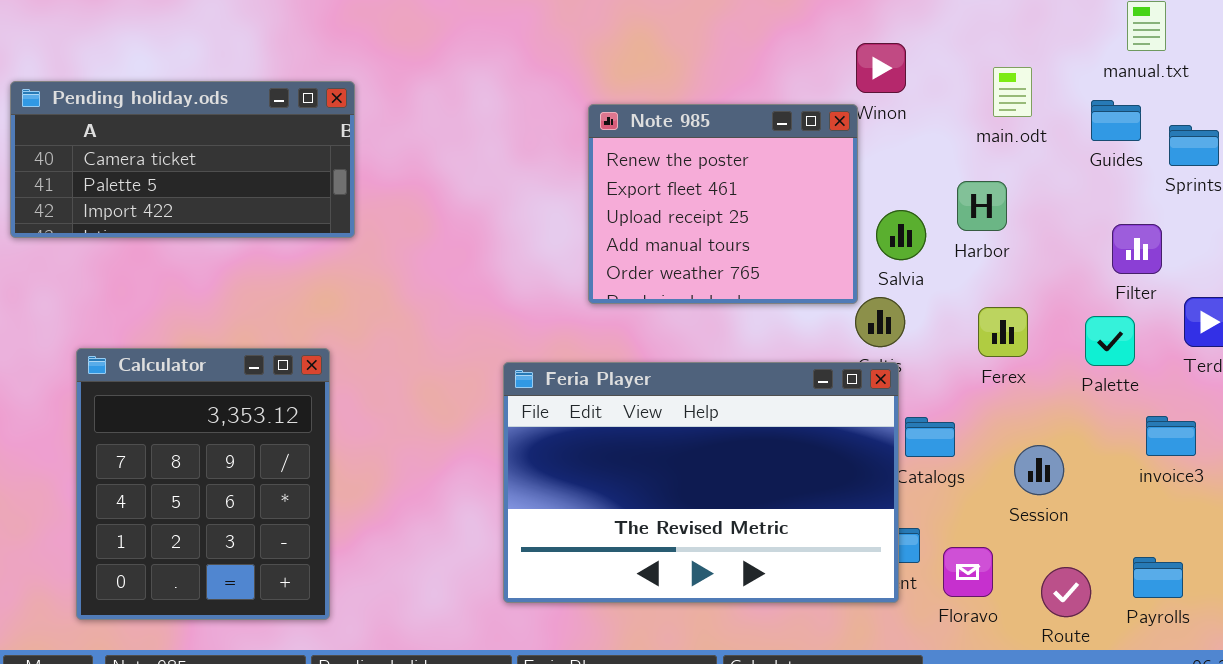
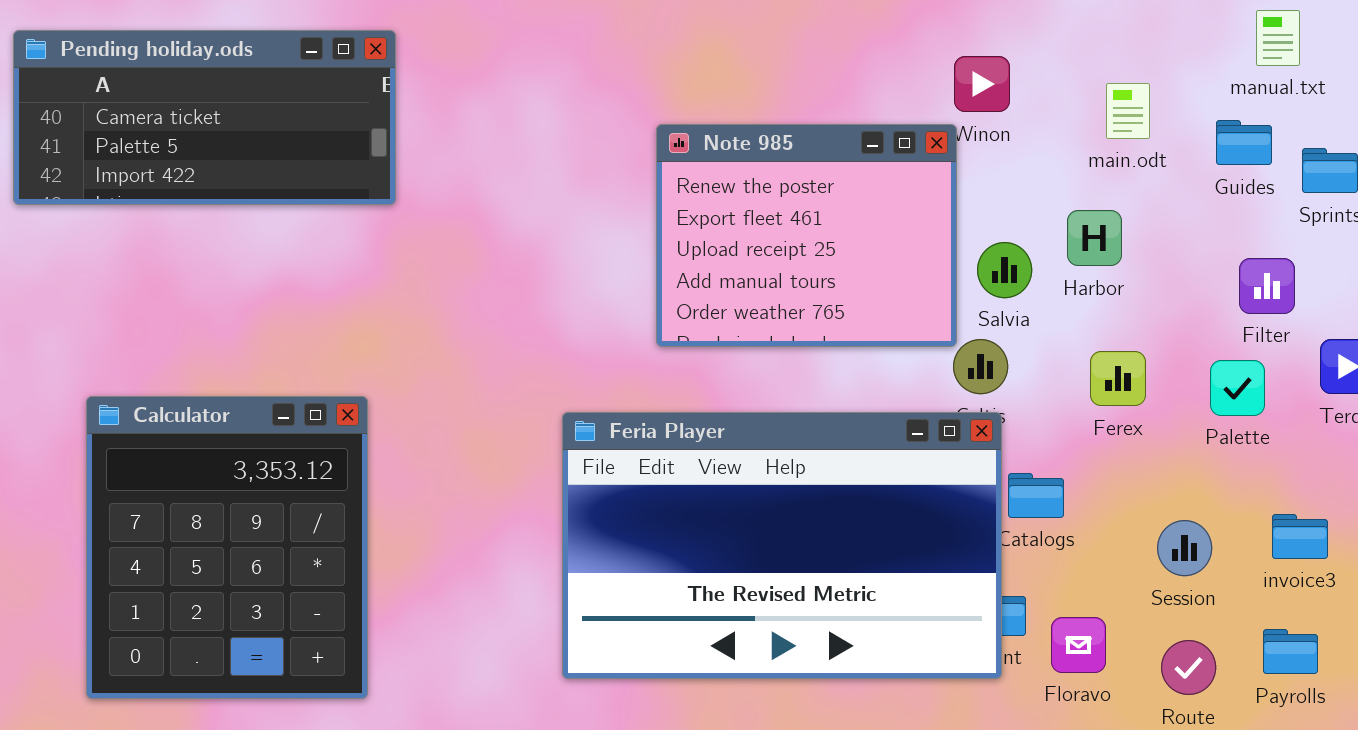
Pending holiday.ods: [10,81,355,238] -> [13,30,396,205], moved
invoice3: [1146,416,1196,456] -> [1272,514,1328,559], moved
Session: [1014,445,1064,495] -> [1157,520,1212,576], moved

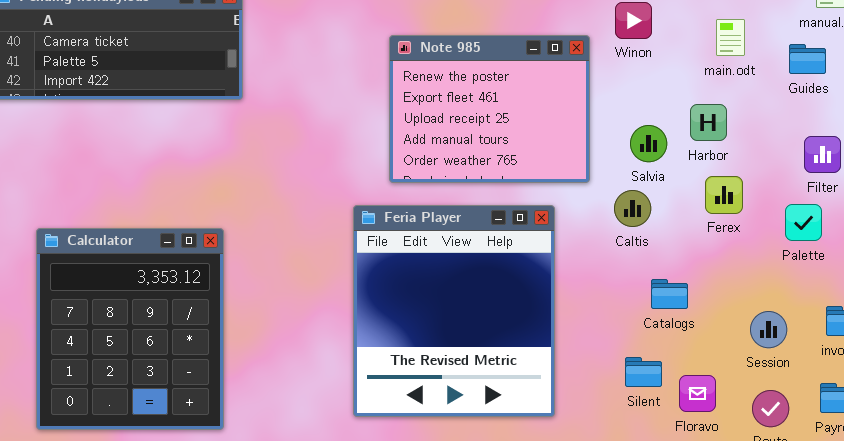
Note 985: [656,124,957,347] -> [389,35,590,183], moved
Ferex: [1090,351,1146,406] -> [705,176,743,214], moved
Feria Player: [562,412,1002,679] -> [353,205,555,417], resized

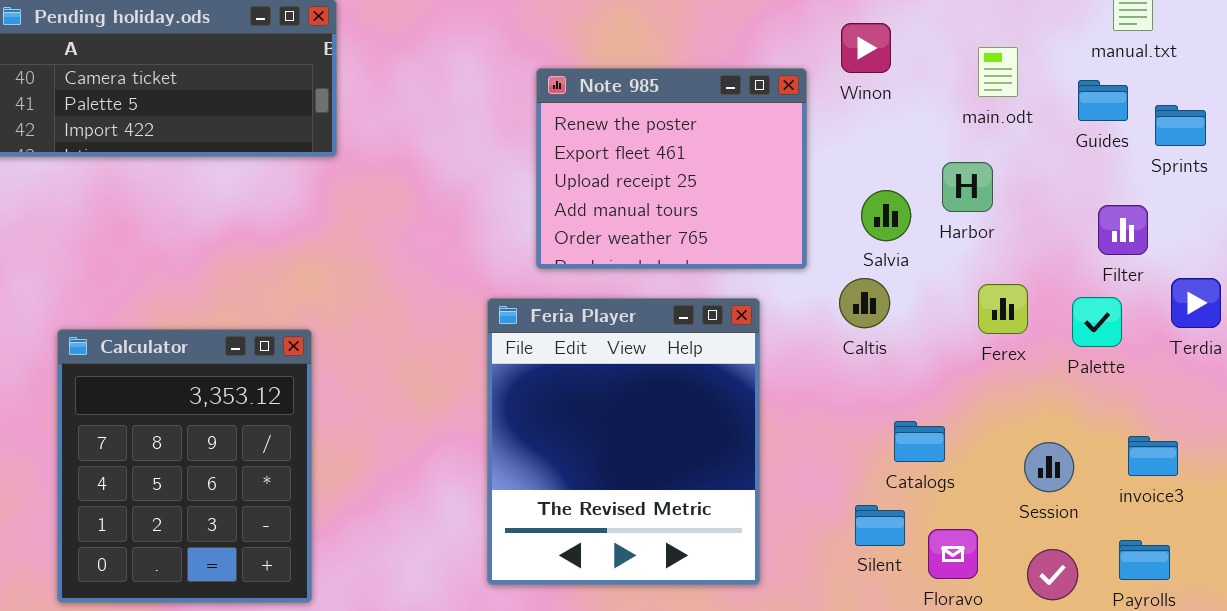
Ferex: [705,176,743,214] -> [978,284,1028,334], moved
Catalogs: [651,279,688,309] -> [894,421,945,462], moved

